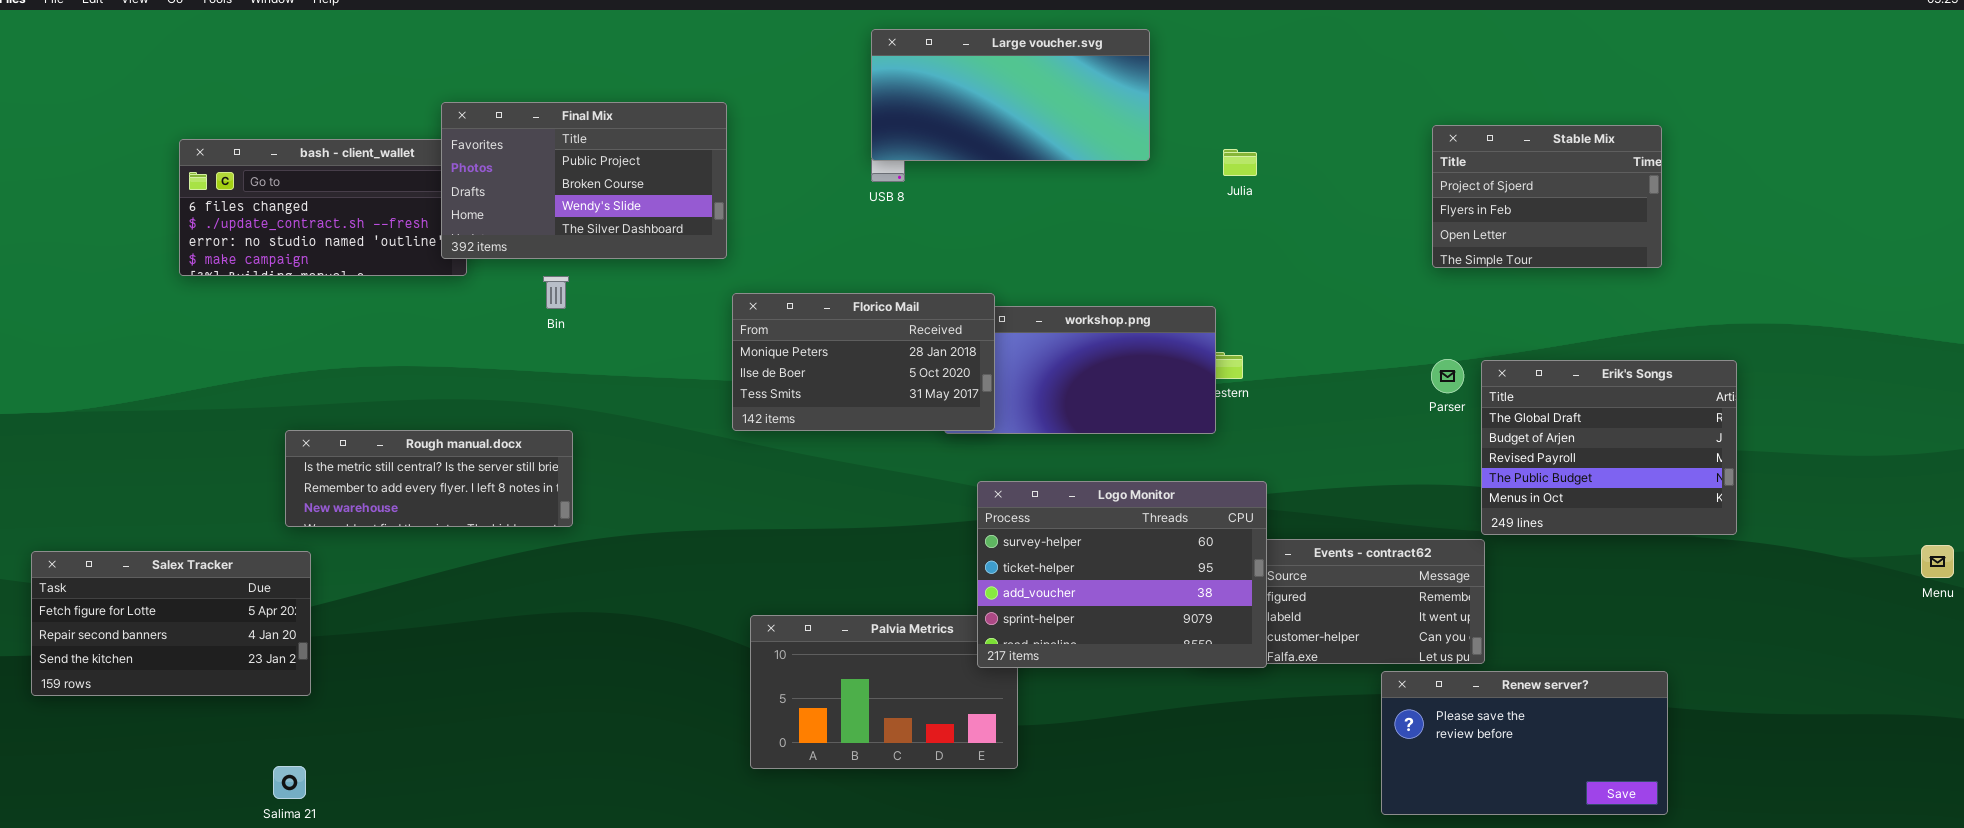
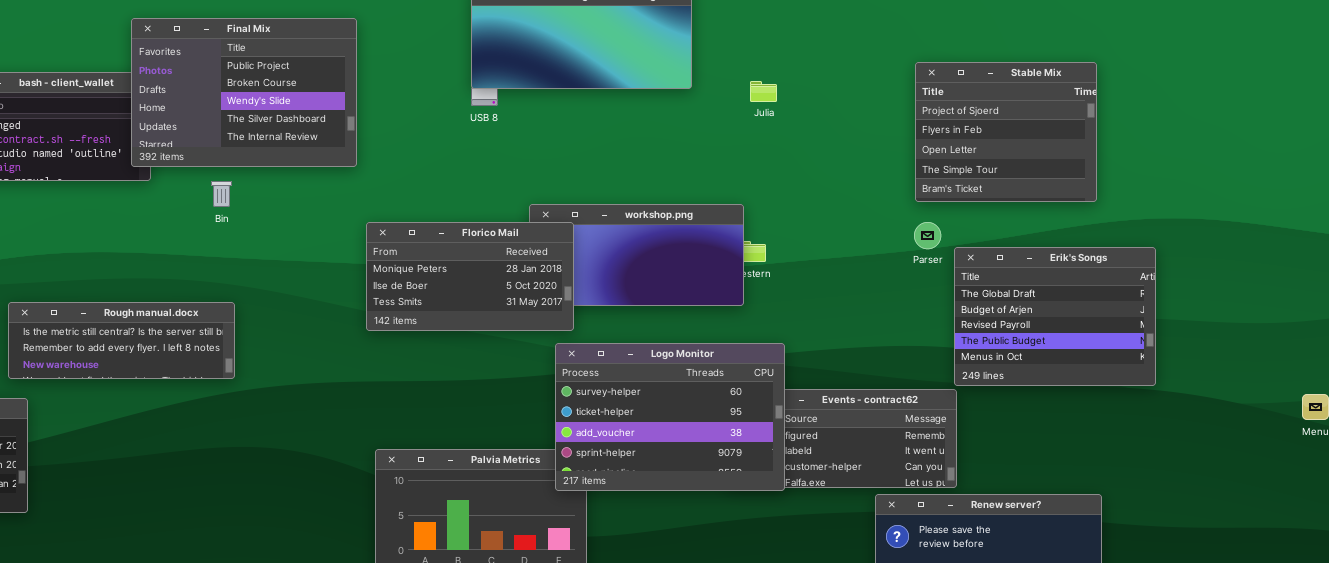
Final Mix: [441,102,727,259] -> [131,18,357,167], resized
Stable Mix: [1432,125,1662,268] -> [915,62,1097,202], resized
Florico Mail: [732,293,995,431] -> [366,222,574,331], moved
Parser: [1431,359,1464,393] -> [914,222,941,249], moved

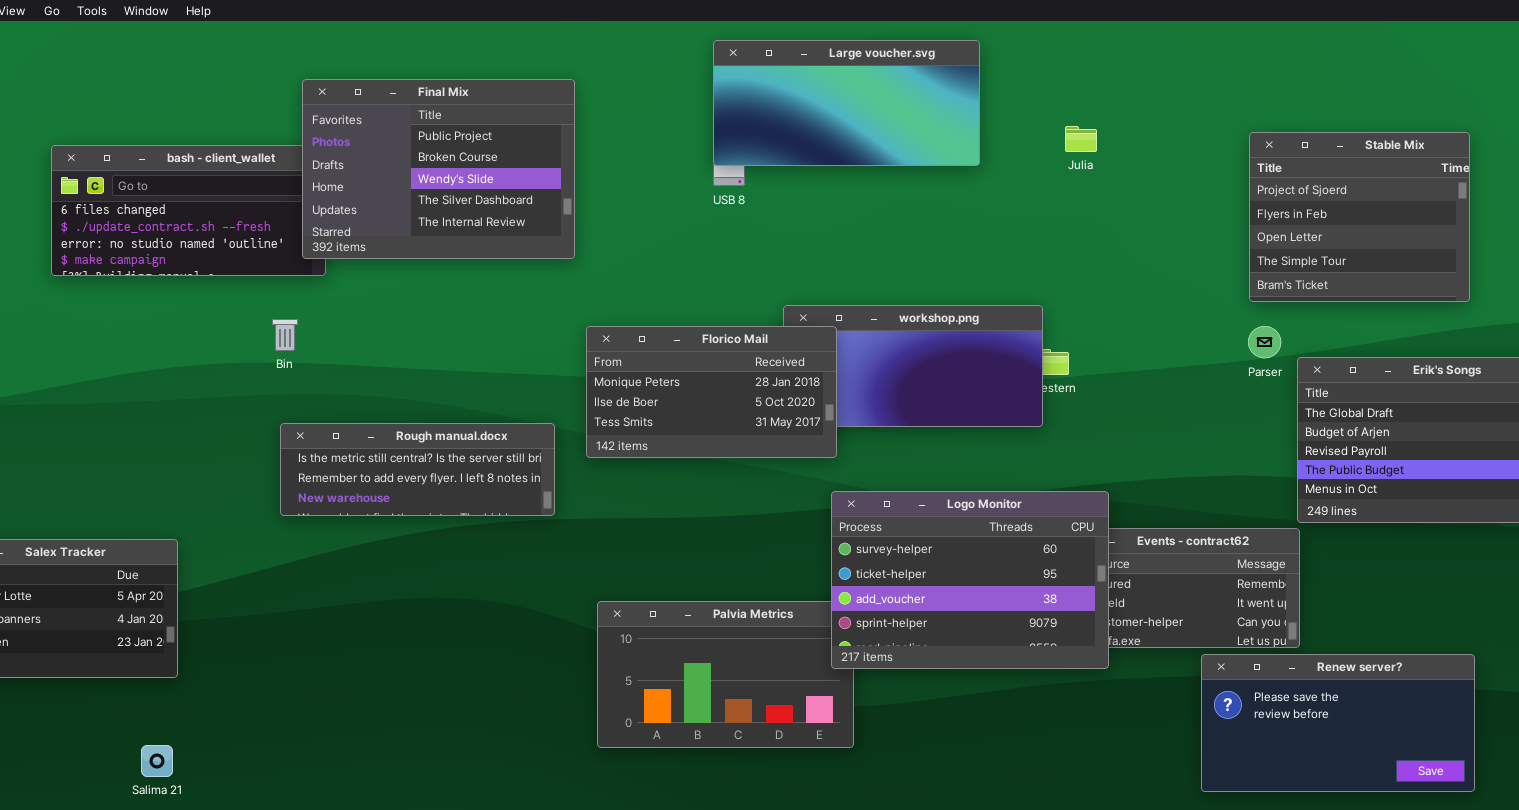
Julia: [750,81,777,102] -> [1065,126,1097,152], moved
Bin: [211,181,232,207] -> [272,319,298,351], moved
Rough manual.docx: [8,302,235,379] -> [280,423,555,516], moved
Logo Monitor: [555,343,785,491] -> [831,491,1109,669], moved

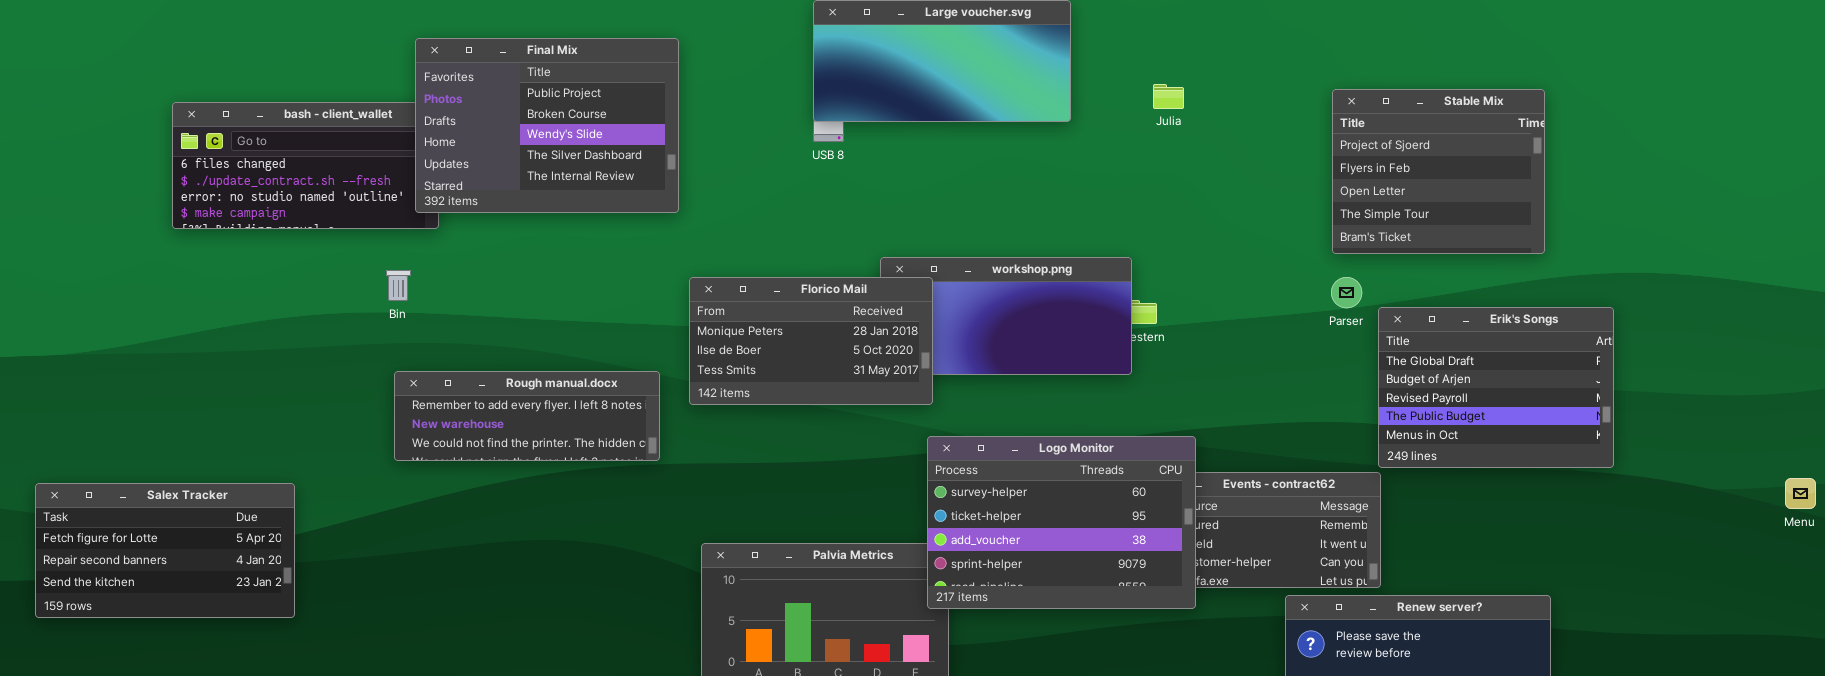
Rough manual.docx: [280,423,555,516] -> [394,371,660,461], scrolled down 1 row

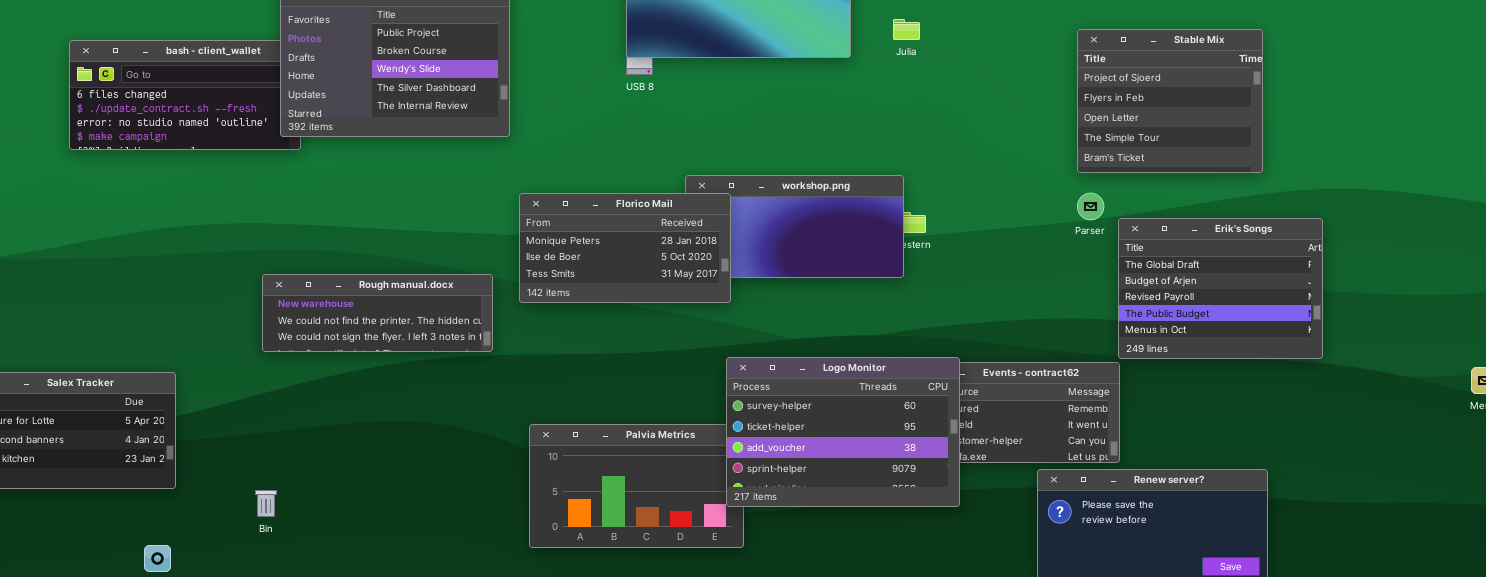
Julia: [1153,84,1184,109] -> [893,19,920,40], moved
Bin: [386,270,411,301] -> [255,490,277,517], moved
Rough manual.docx: [394,371,660,461] -> [262,274,493,352], scrolled down 1 row
Logo Monitor: [927,436,1196,609] -> [726,357,960,507], moved

